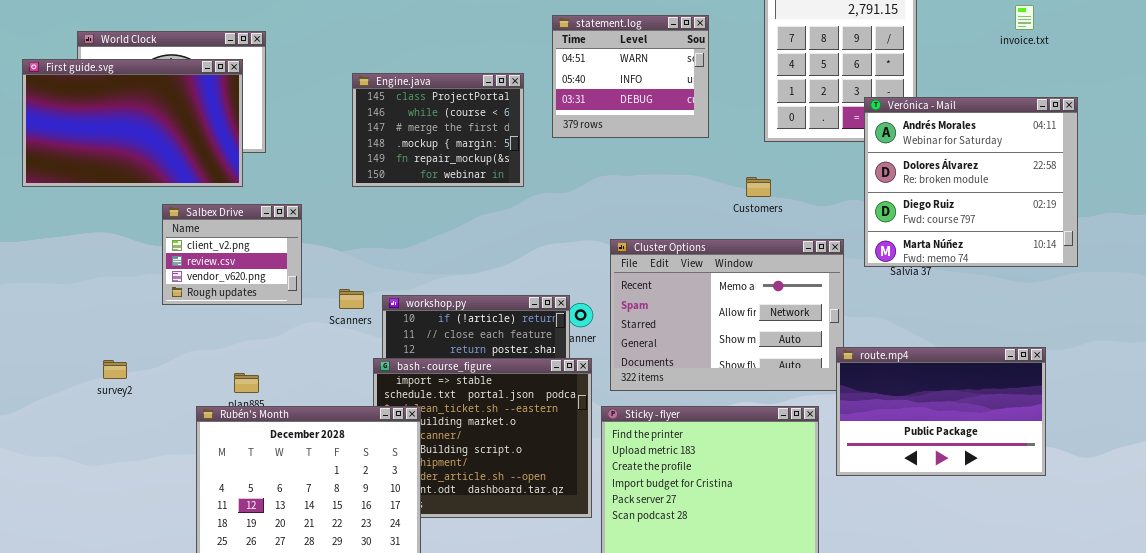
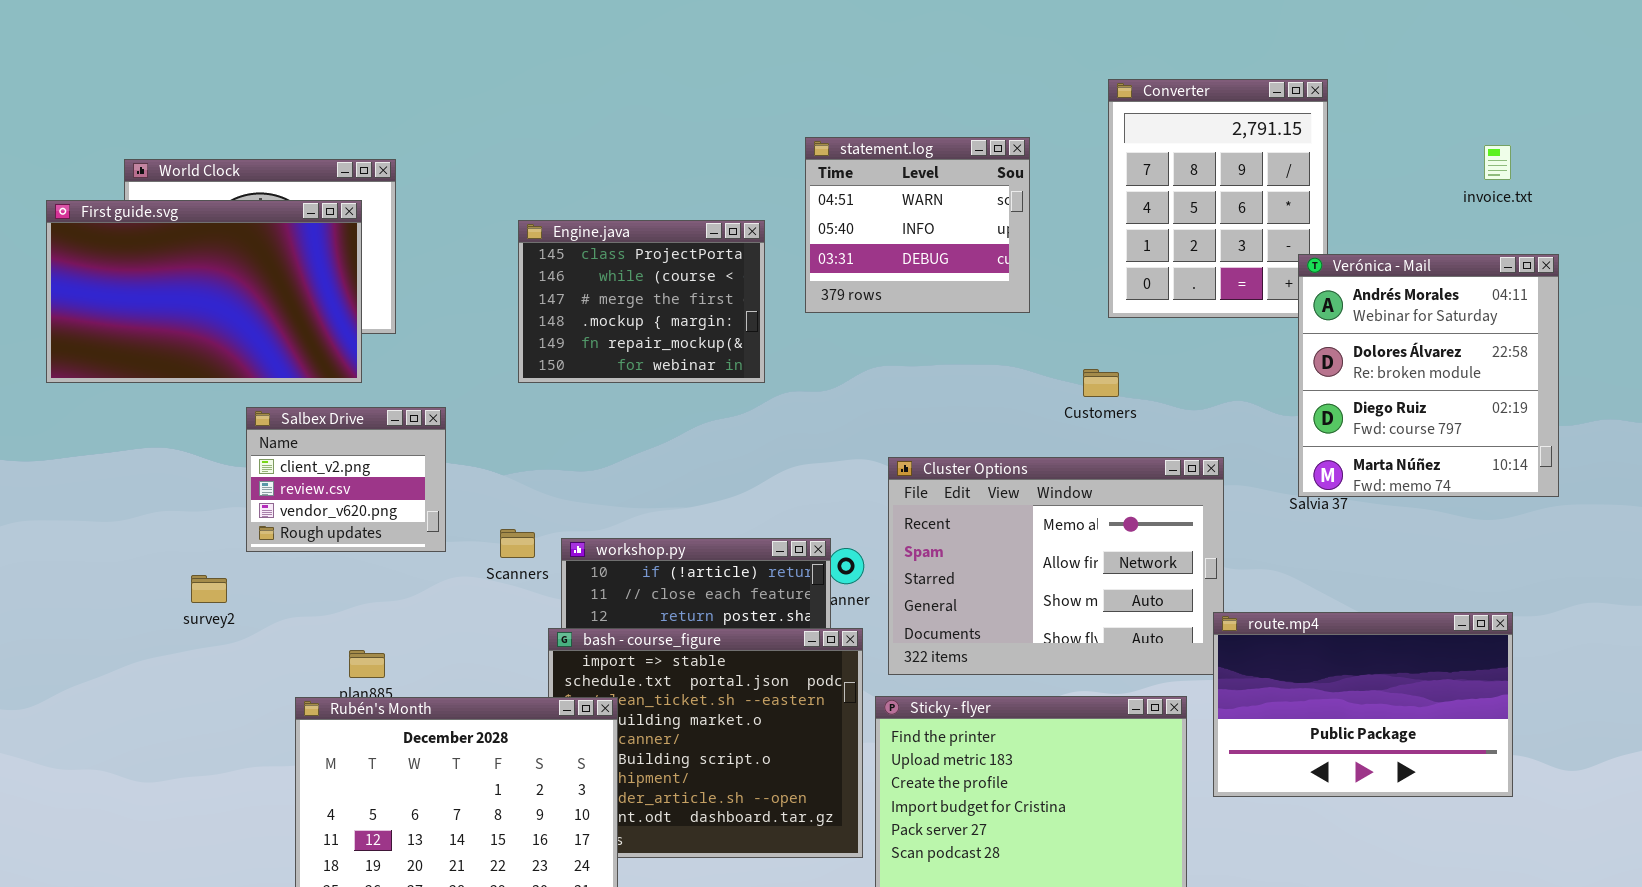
invoice.txt: [1015,5,1034,30] -> [1484,145,1511,180], moved
Verónica - Mail: [864,97,1078,267] -> [1298,254,1559,497], resized
survey2: [103,360,127,379] -> [191,575,227,603], moved

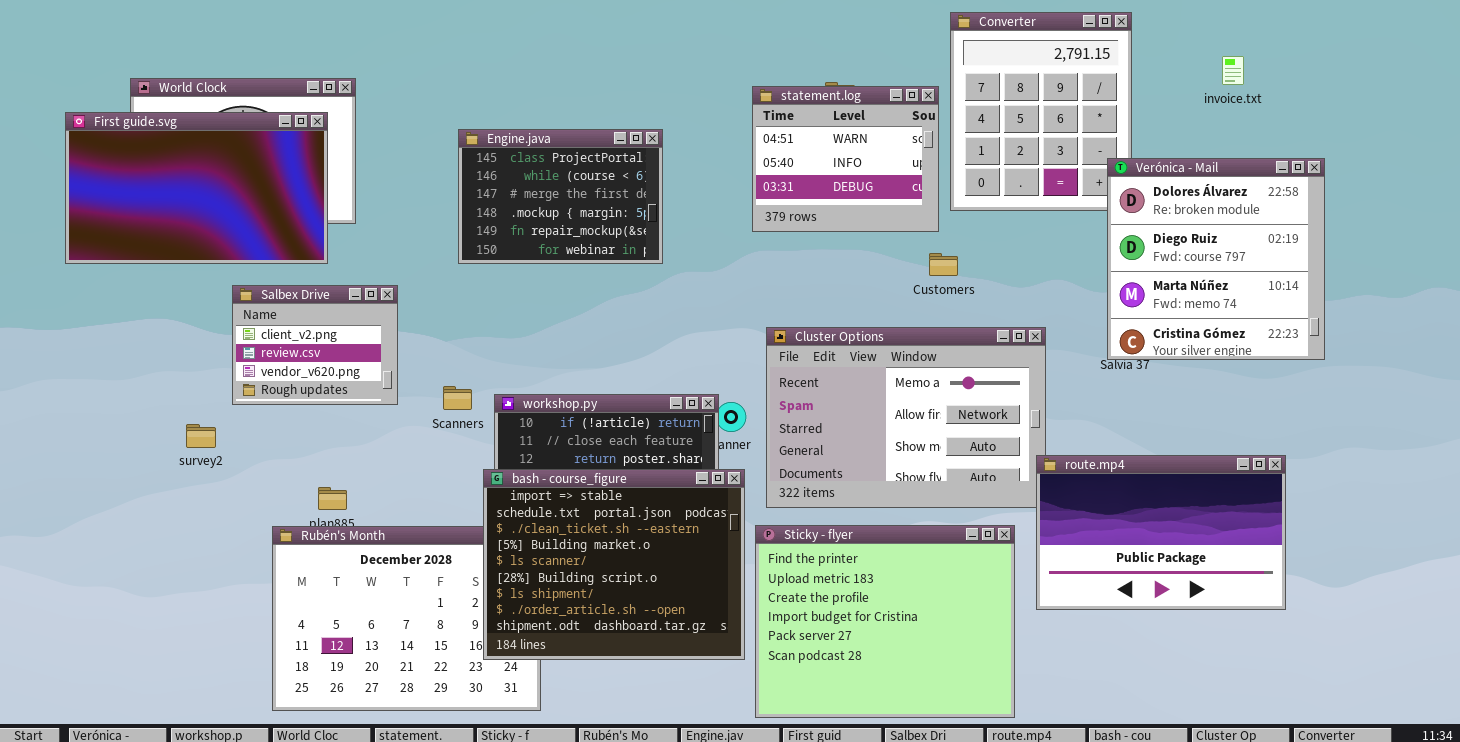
statement.log: [805,137,1030,313] -> [752,86,939,232], moved
invoice.txt: [1484,145,1511,180] -> [1222,56,1244,85], moved
Verónica - Mail: [1298,254,1559,497] -> [1107,158,1325,360], scrolled down 1 row
bash - course_figure: [548,628,863,858] -> [483,469,745,660], raised

